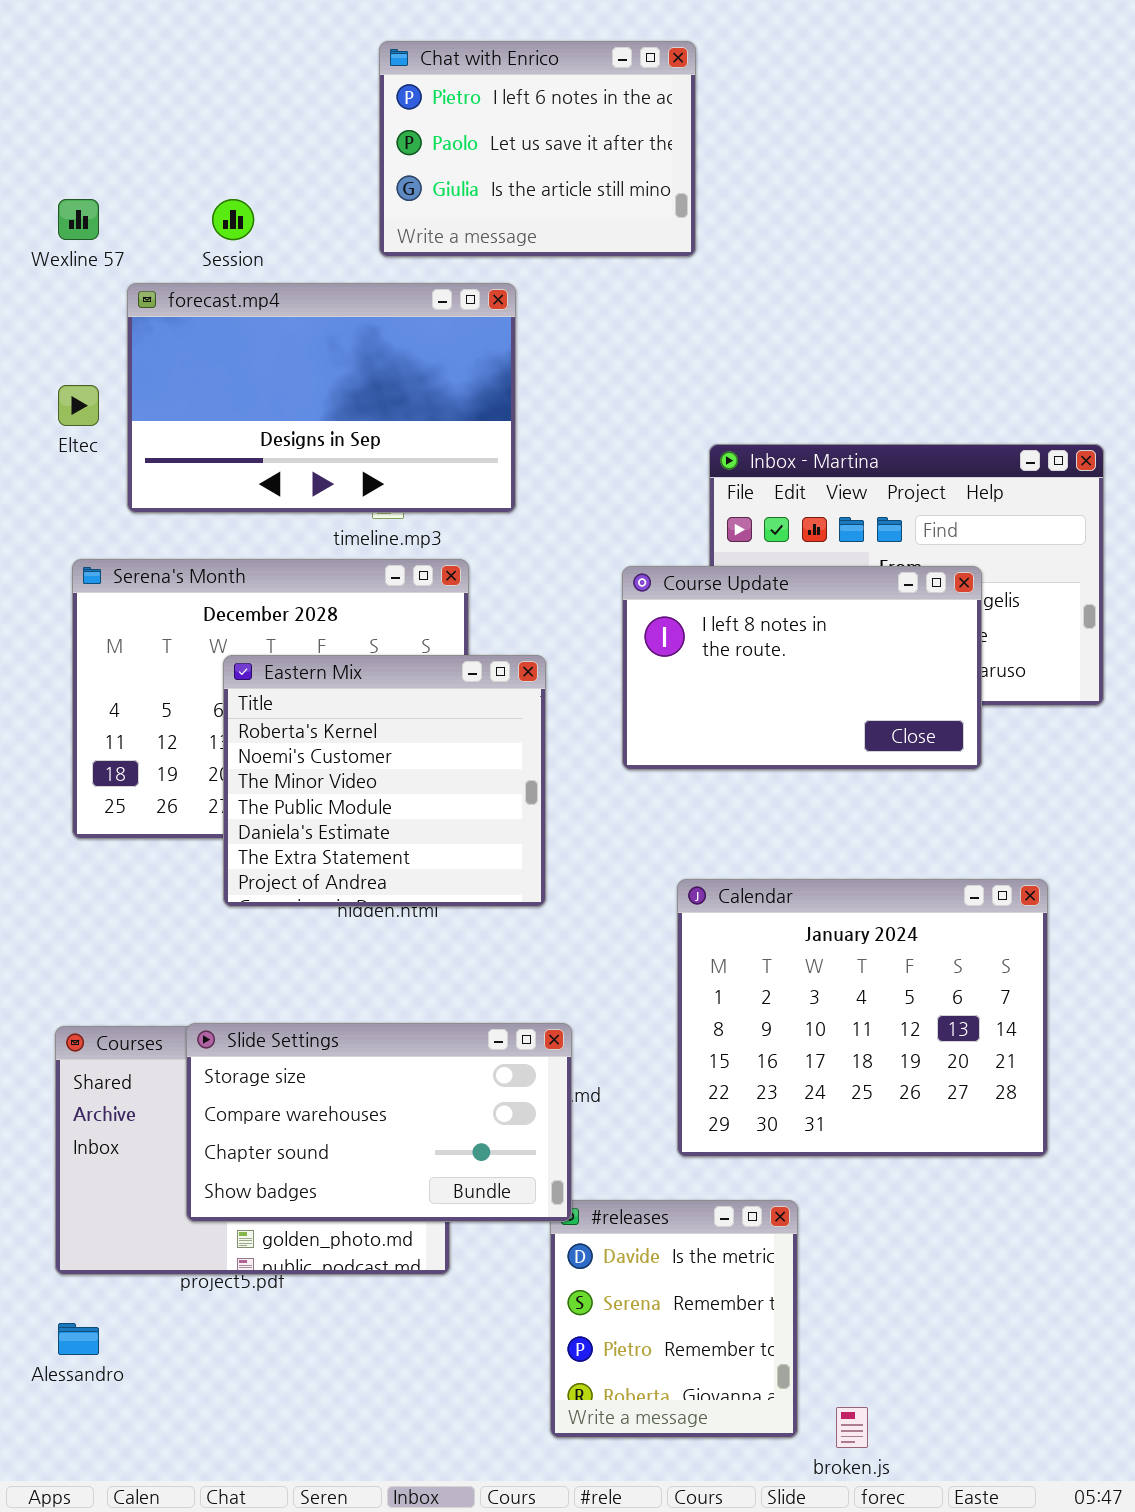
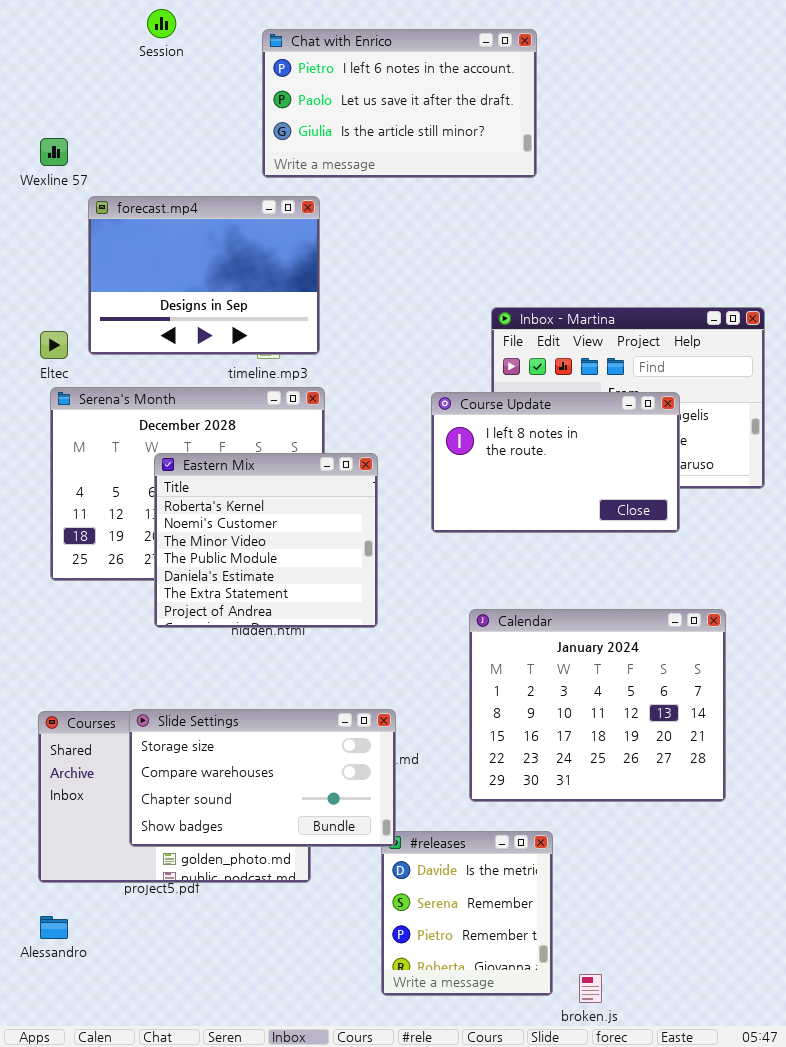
Chat with Enrico: [379,41,696,257] -> [262,29,537,178], resized
Session: [212,199,254,240] -> [147,9,176,38], moved
forecast.mp4: [127,283,516,513] -> [88,196,320,355], resized
Eltec: [58,385,99,426] -> [40,331,68,359], moved

